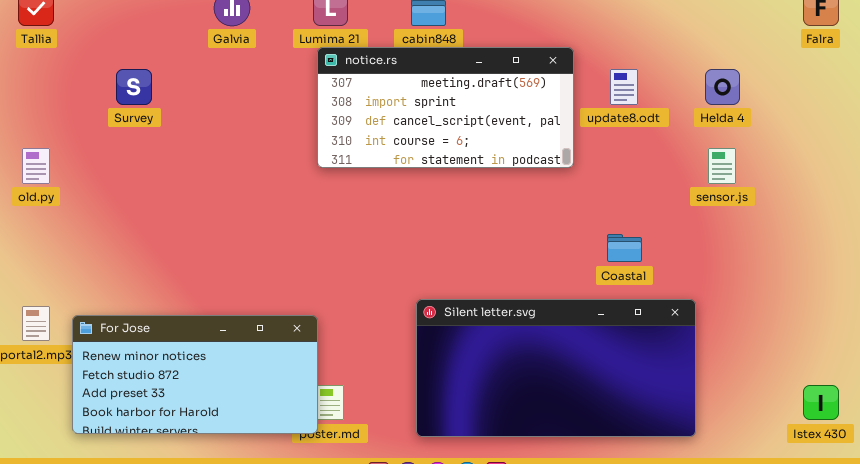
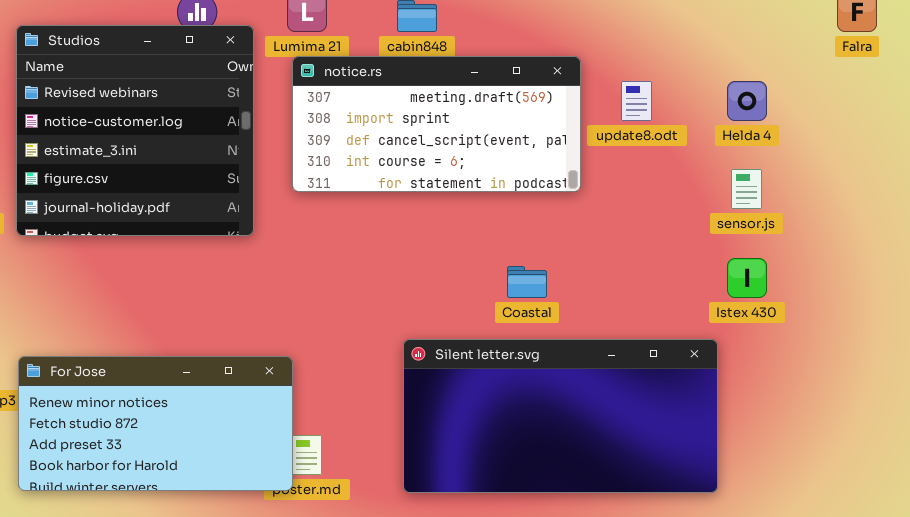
Studios: none -> [16,25,254,236], opened
Coastal: [607,234,642,262] -> [507,266,547,298], moved
Istex 430: [803,385,839,420] -> [727,258,767,298], moved

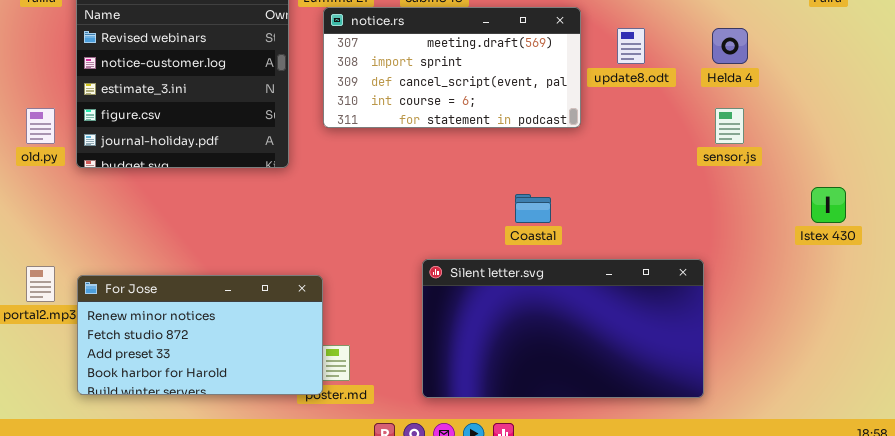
Istex 430: [727,258,767,298] -> [811,187,846,223], moved

